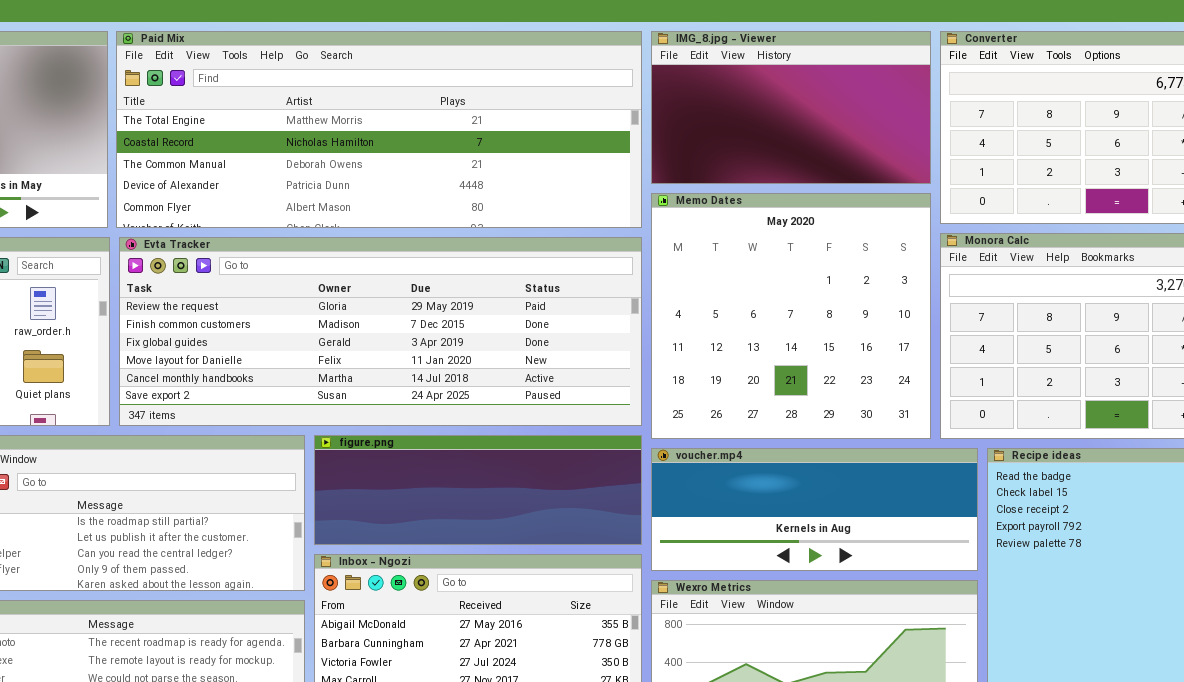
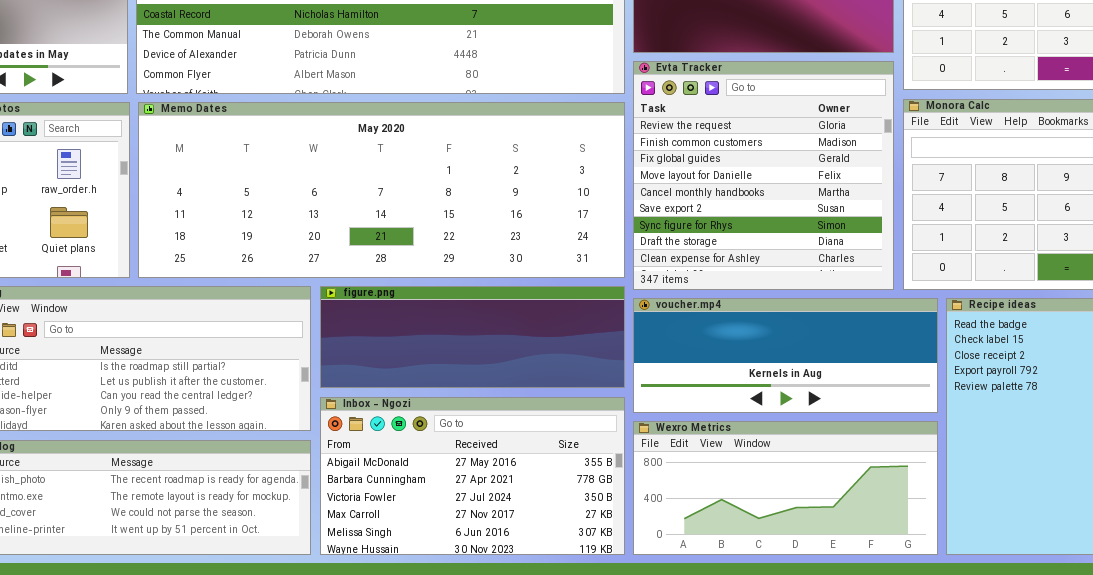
Memo Dates: [651,193,931,439] -> [138,102,625,278], moved, resized
Evta Tracker: [119,237,642,426] -> [633,61,894,290], moved, resized

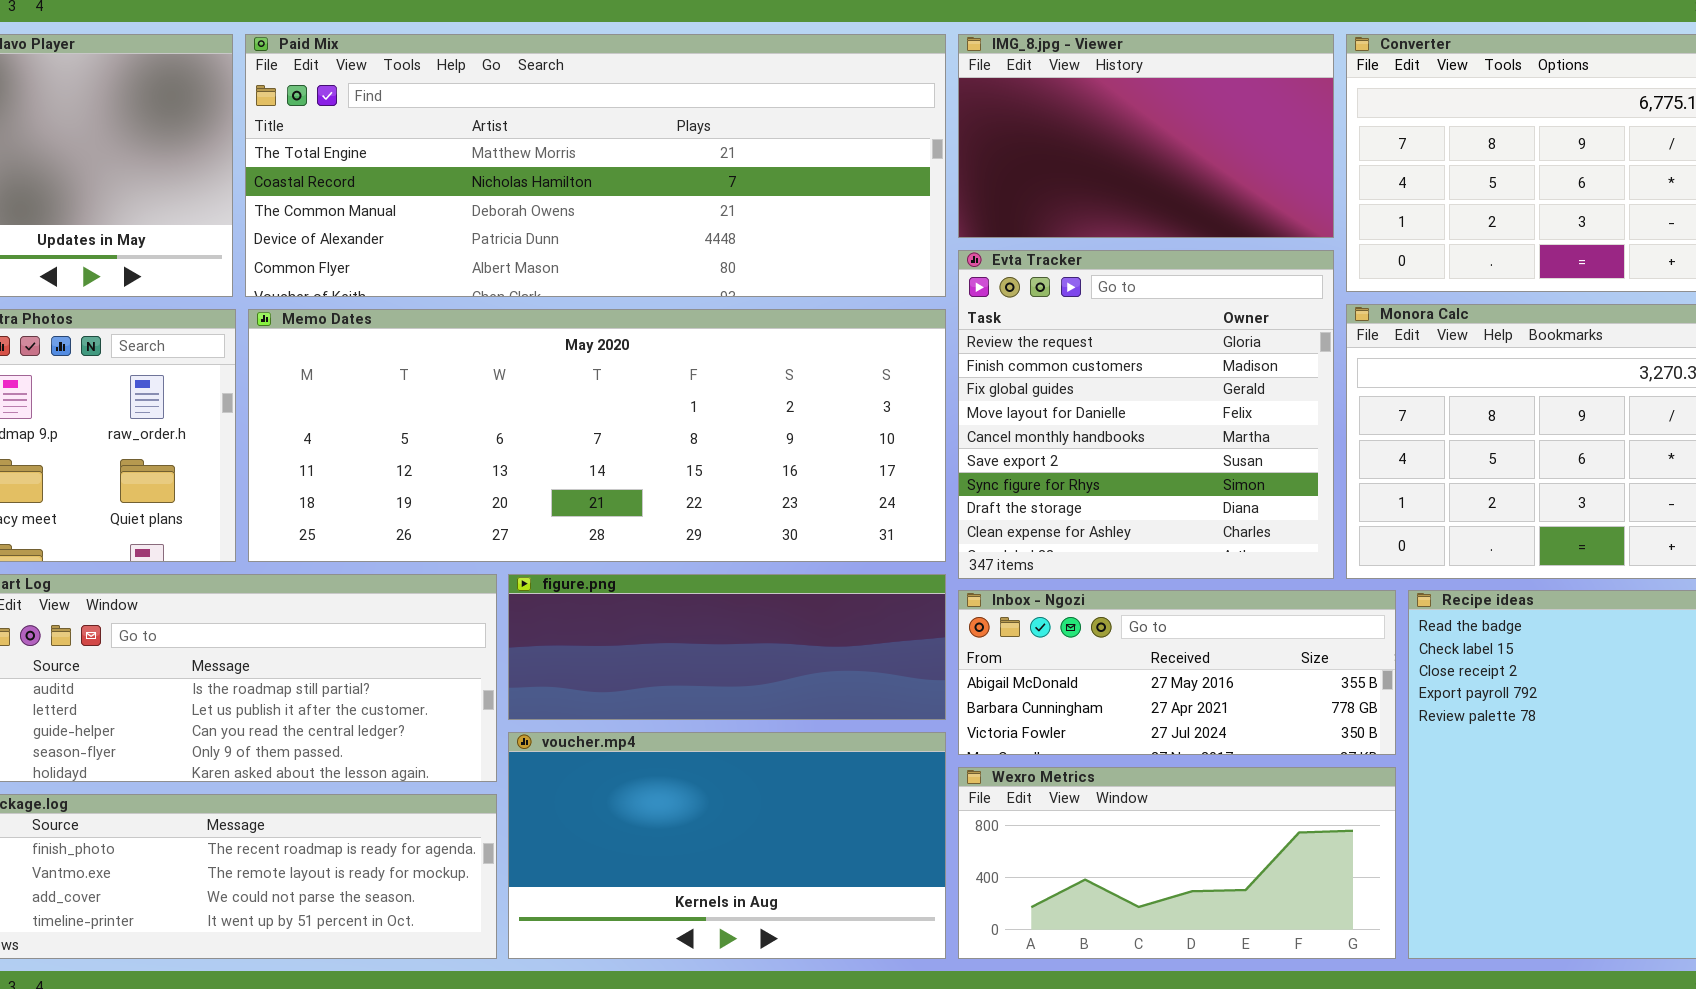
voucher.mp4: [633,298,938,413] -> [508,732,946,959], moved, resized
Inbox - Ngozi: [320,397,625,555] -> [958,590,1396,755], moved, resized

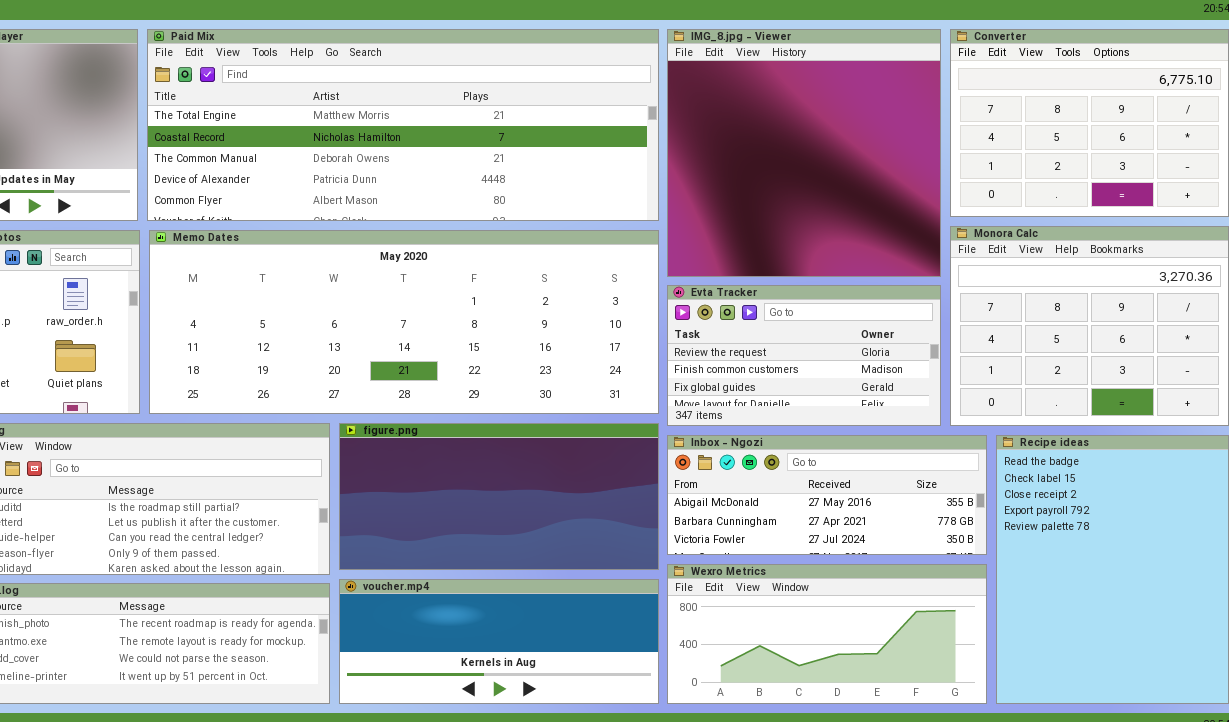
IMG_8.jpg - Viewer: [958,34,1334,238] -> [667,29,941,277], resized
Evta Tracker: [958,250,1334,579] -> [667,285,941,426], resized
figure.png: [508,574,946,720] -> [339,423,659,570], resized
voucher.mp4: [508,732,946,959] -> [339,579,659,704], resized

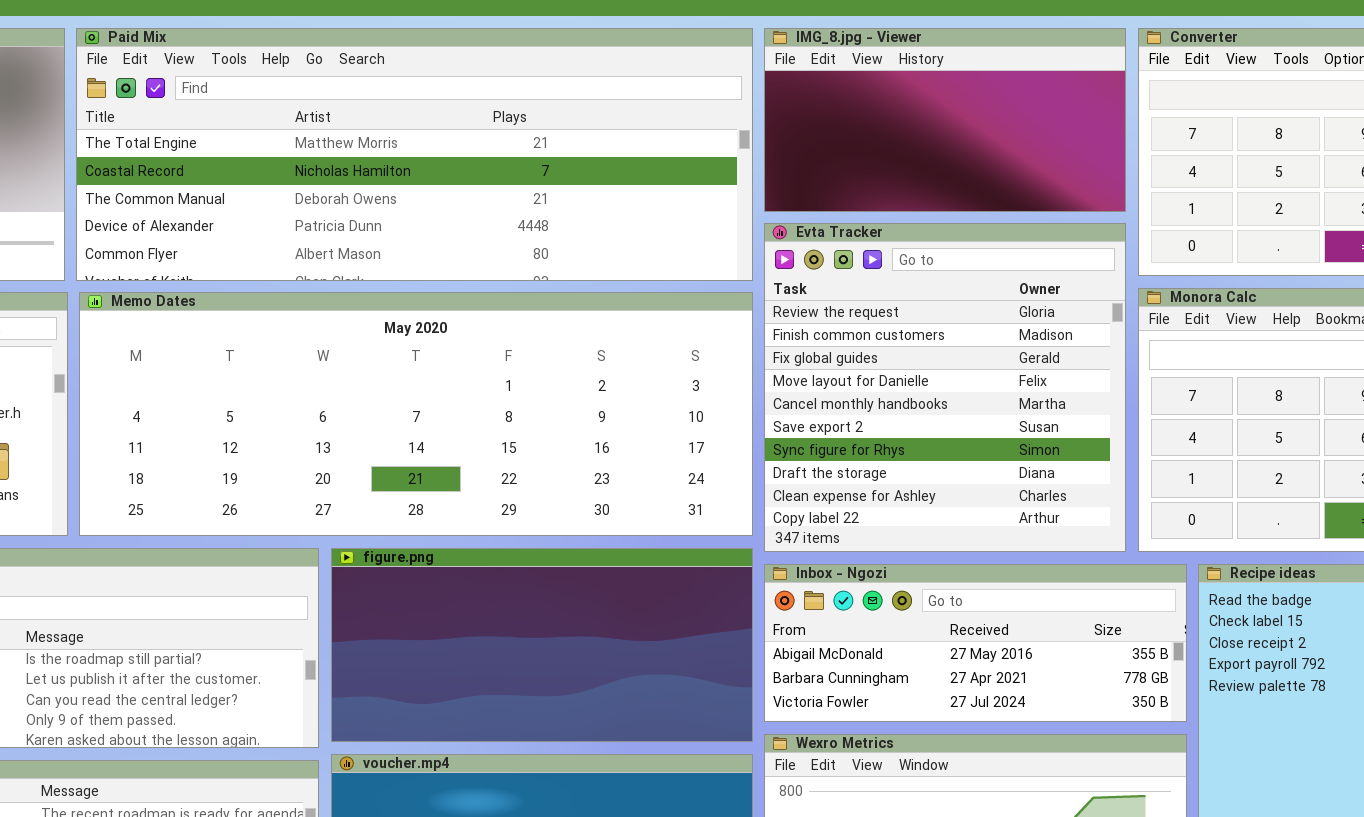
IMG_8.jpg - Viewer: [667,29,941,277] -> [764,28,1126,212], resized
Evta Tracker: [667,285,941,426] -> [764,223,1126,552], resized

